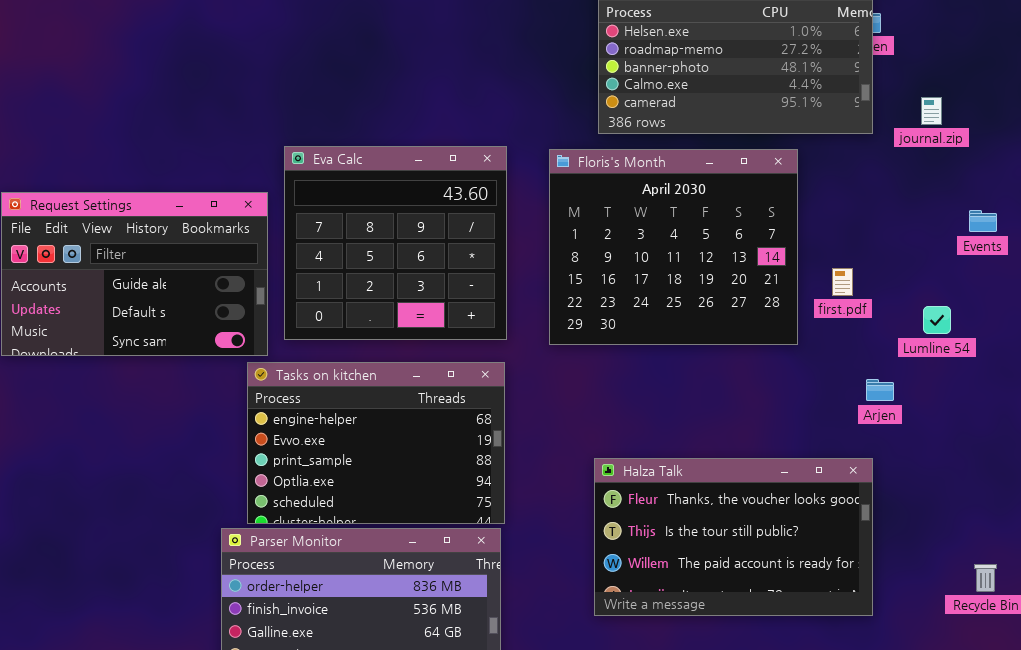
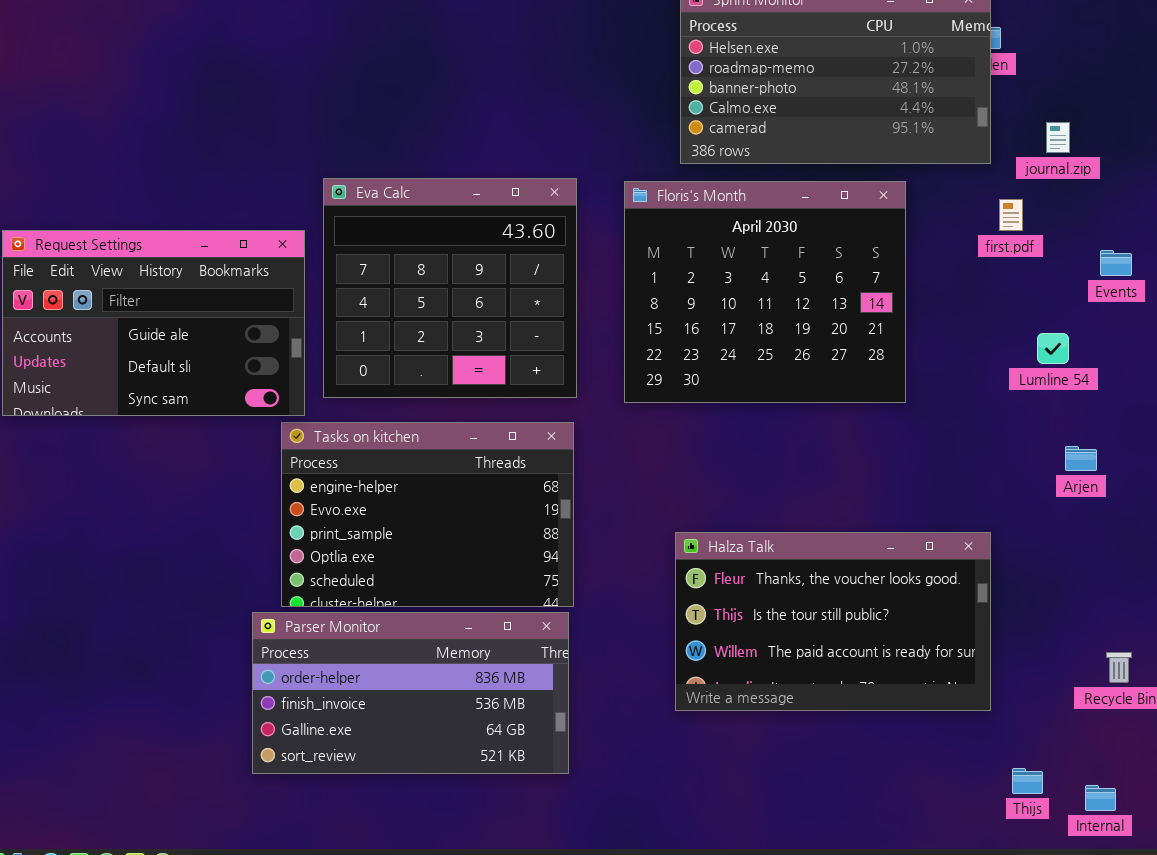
first.pdf: [832,268,853,296] -> [999,199,1023,231], moved
Lumline 54: [923,306,951,334] -> [1037,333,1069,364], moved
Arjen: [866,379,894,401] -> [1065,446,1097,471], moved

